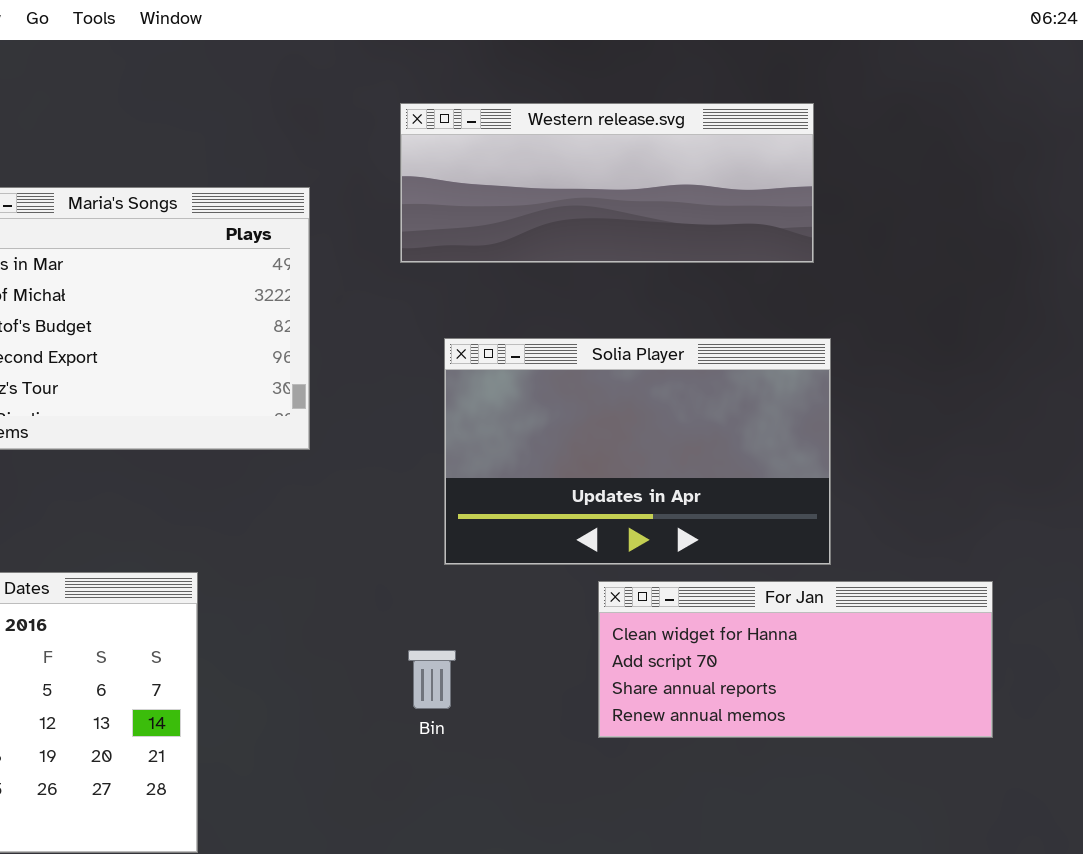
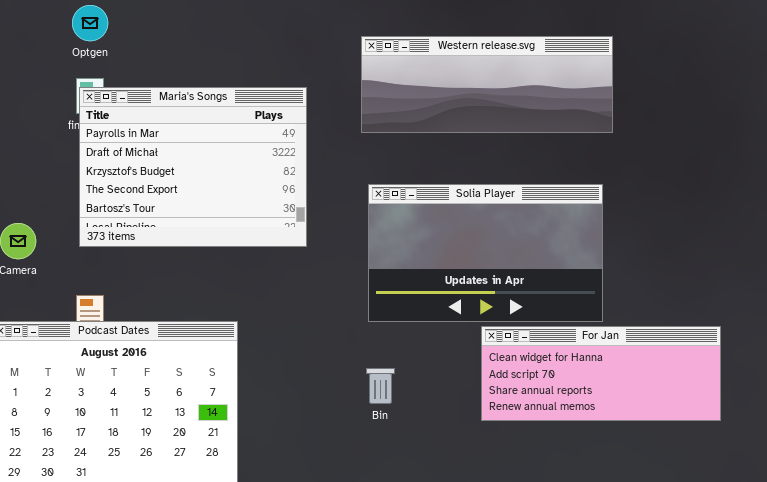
Solia Player: [444,338,831,565] -> [368,184,603,322], moved

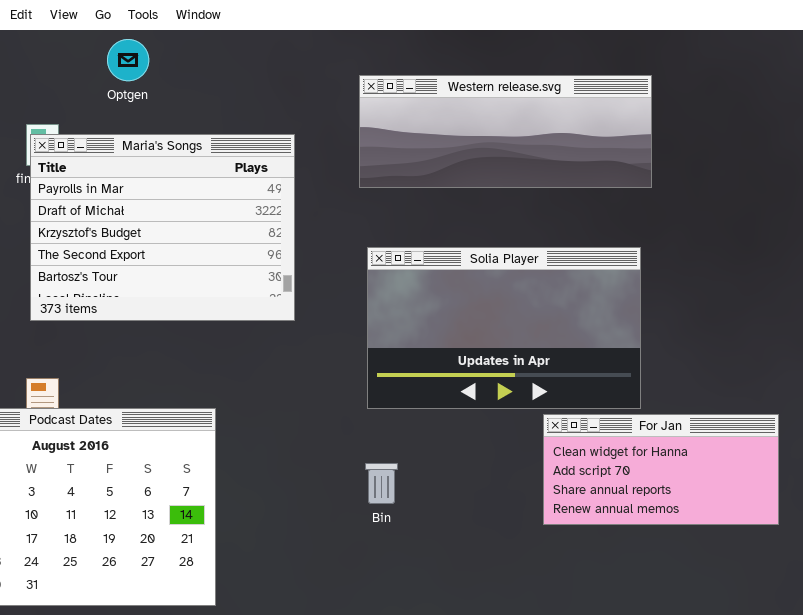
Optgen: [72,5,108,41] -> [107,39,149,81], moved
For Jan: [481,326,721,421] -> [543,414,779,525], resized

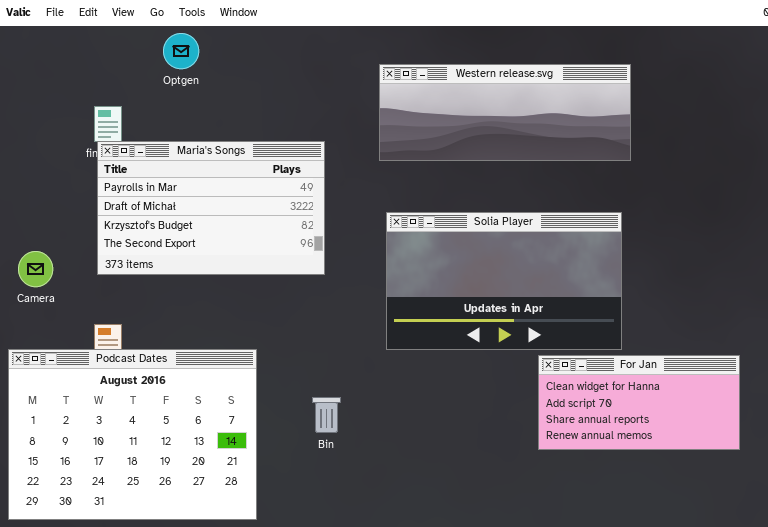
Maria's Songs: [30,134,295,321] -> [97,141,325,275], resized
Bin: [365,463,398,504] -> [312,397,341,433], moved

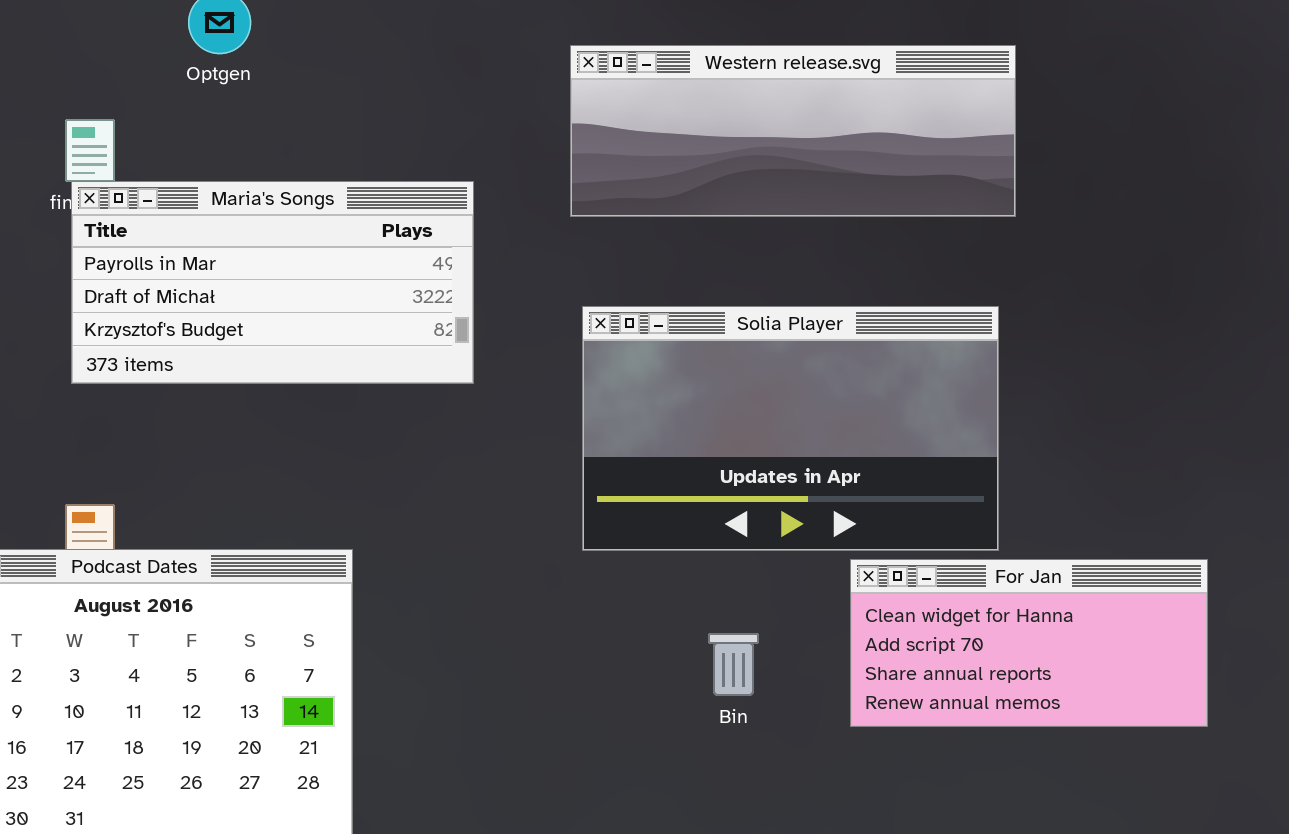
Maria's Songs: [97,141,325,275] -> [71,181,474,384], resized
Bin: [312,397,341,433] -> [708,633,759,696], moved

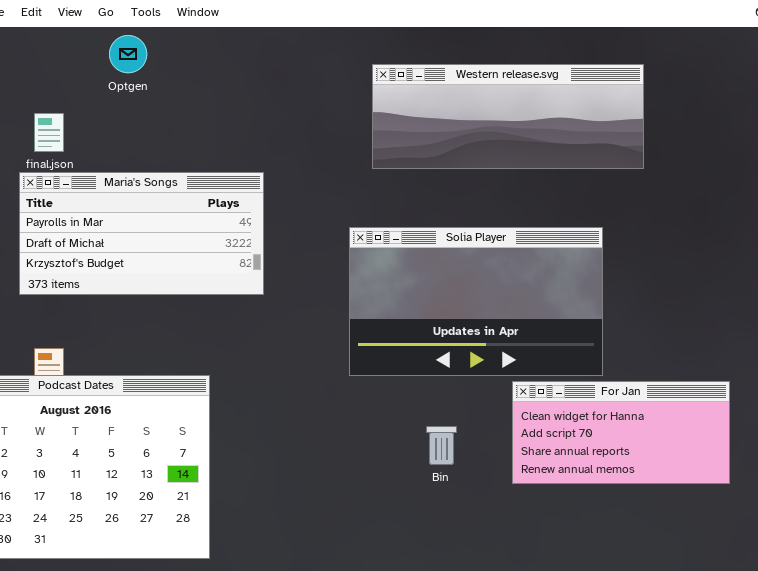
Western release.svg: [570,45,1016,217] -> [372,64,644,169], moved
Maria's Songs: [71,181,474,384] -> [19,172,264,295], moved

